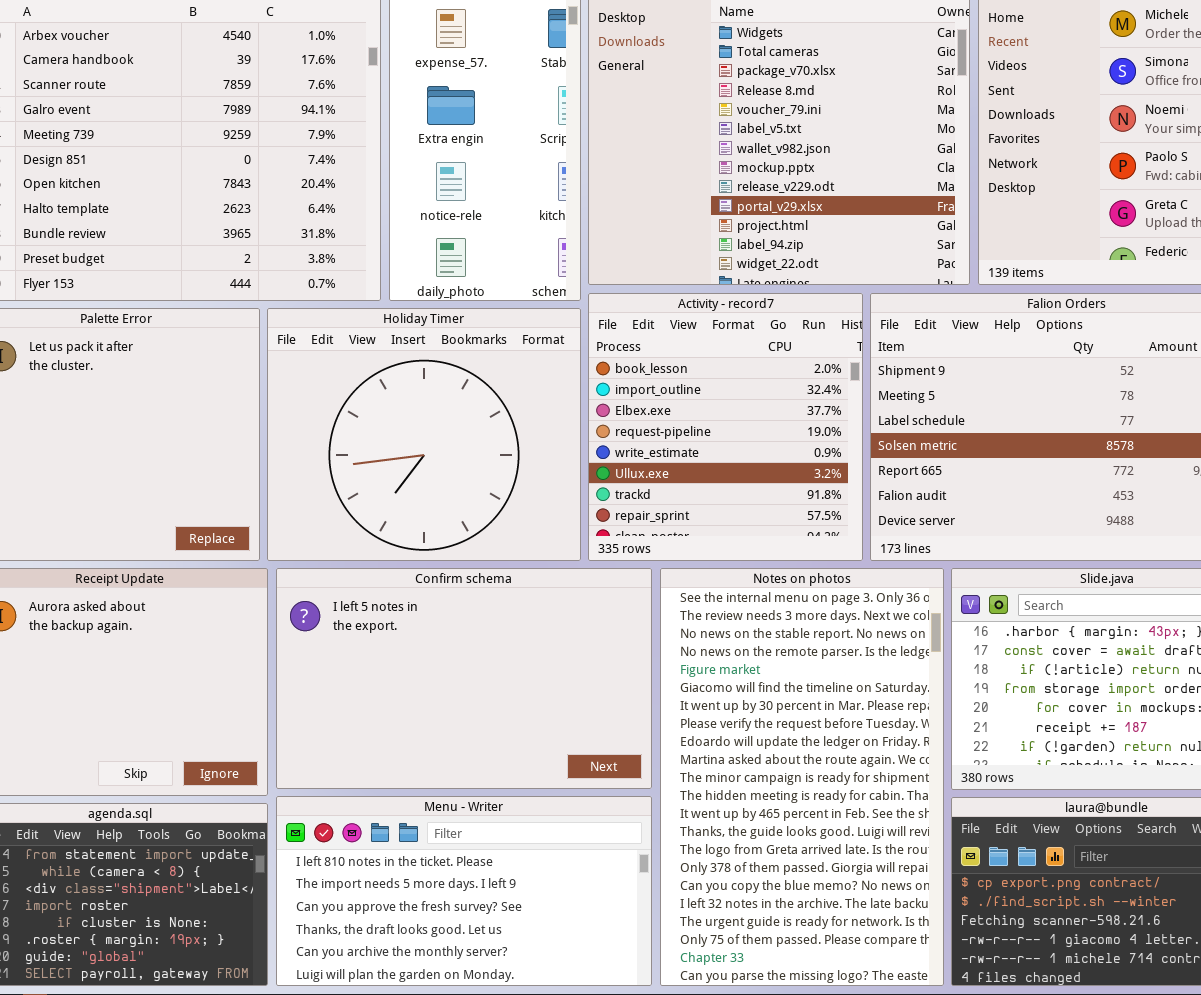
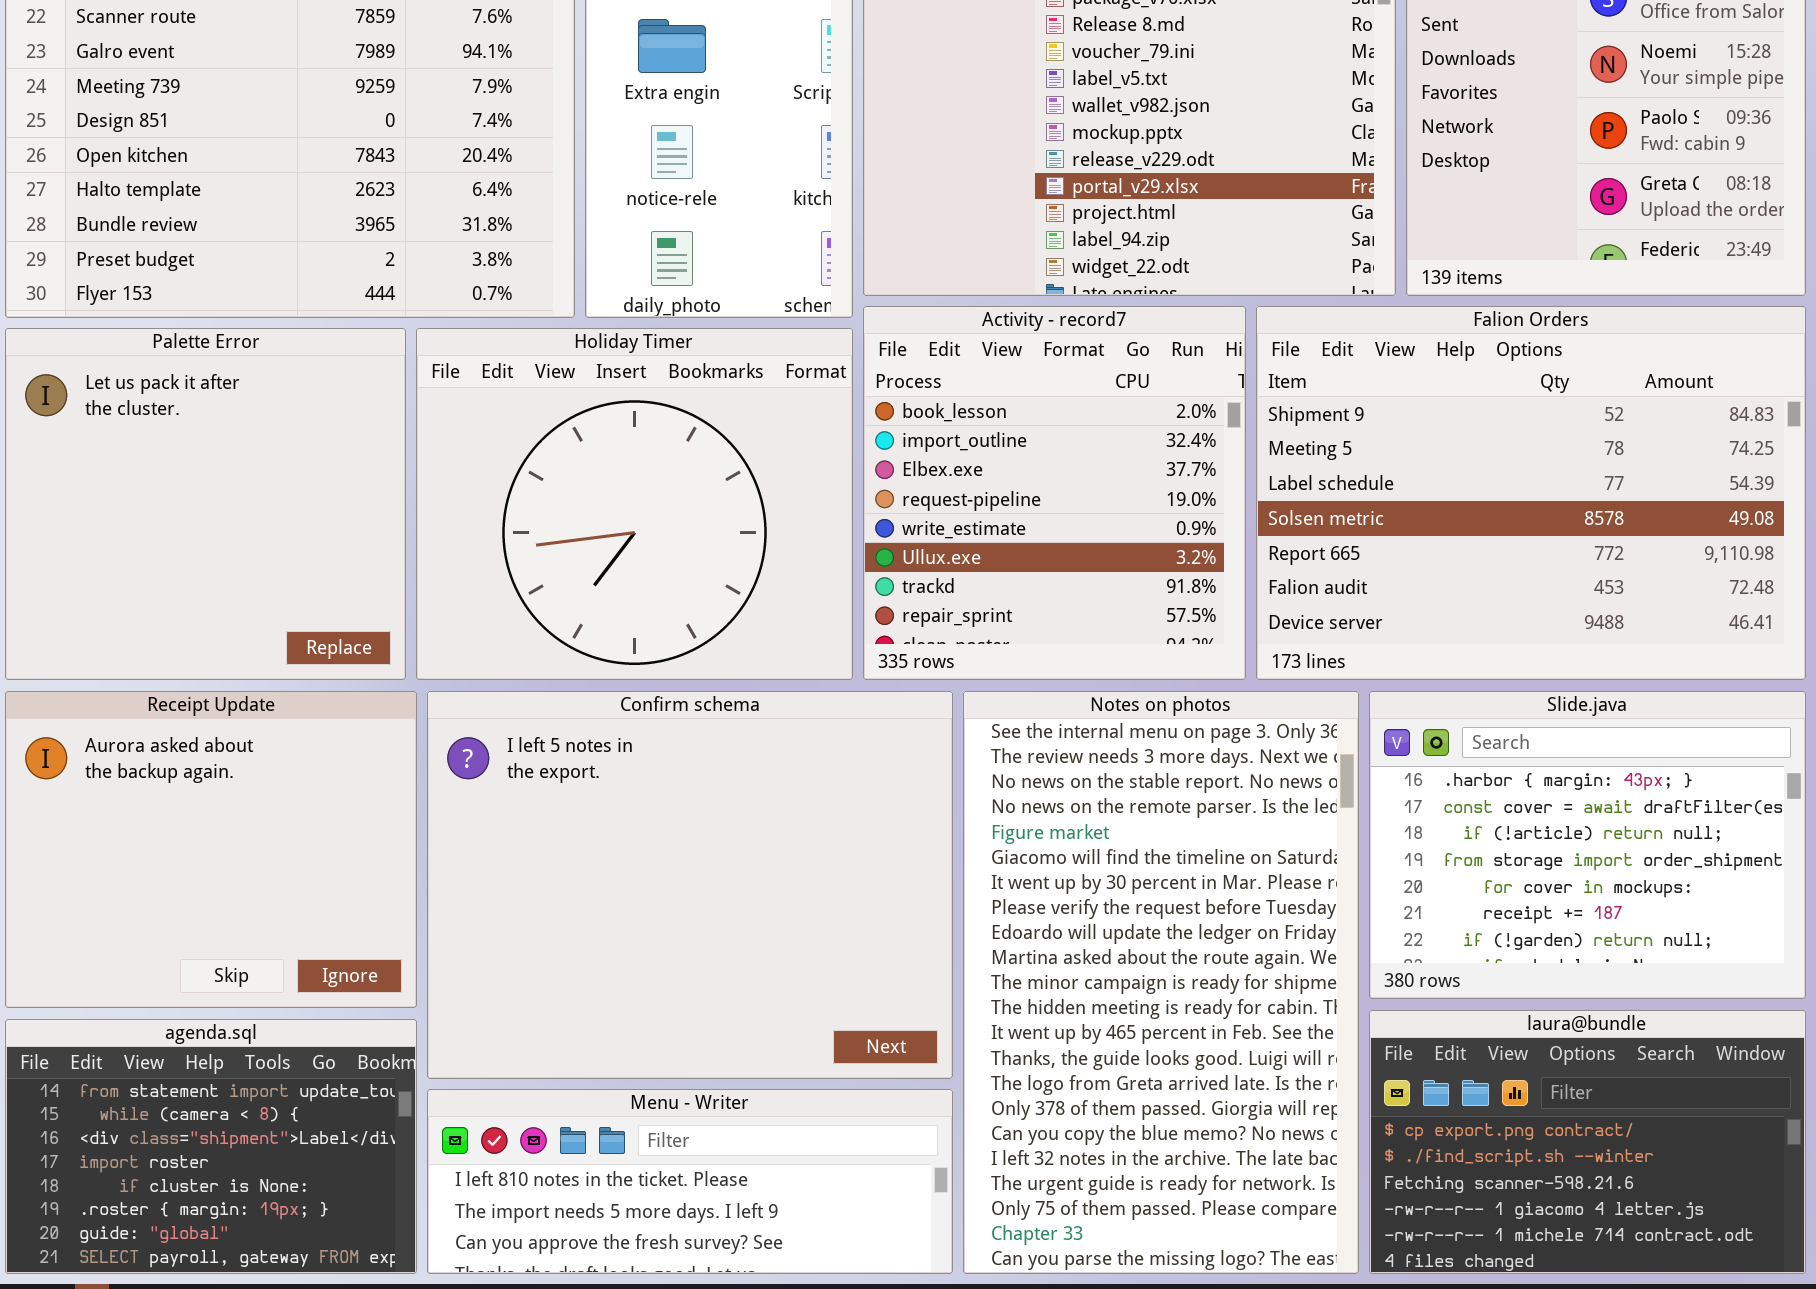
Confirm schema: [276,568,652,789] -> [427,691,953,1079], resized
Menu - Writer: [276,796,652,986] -> [427,1089,953,1274], resized

